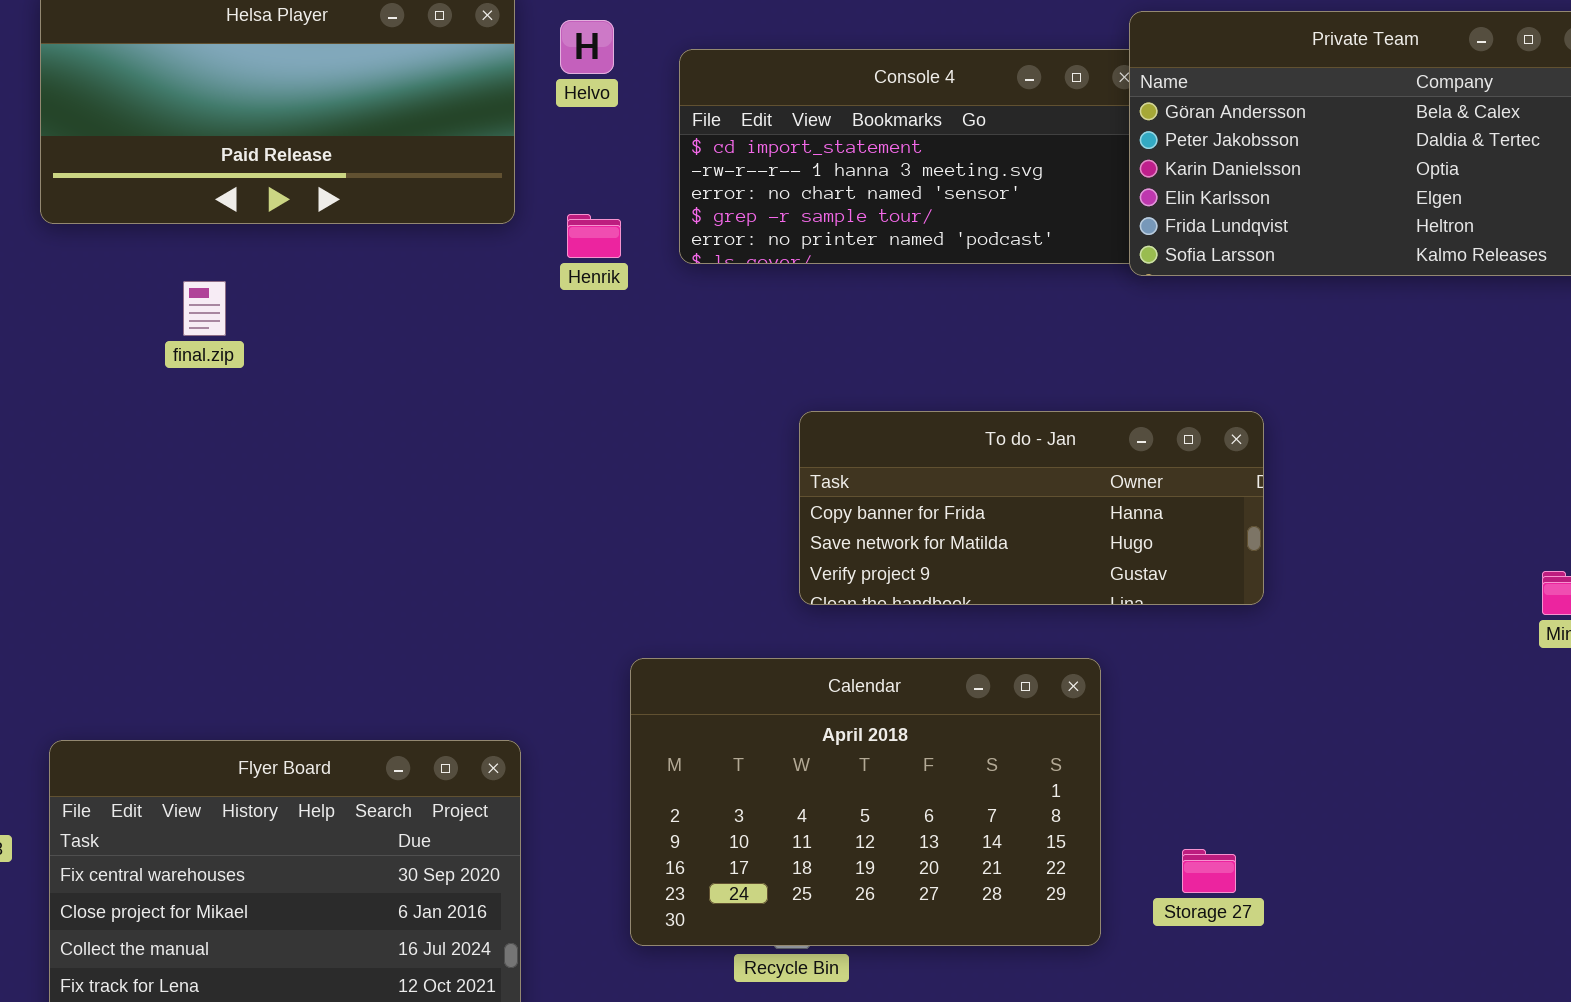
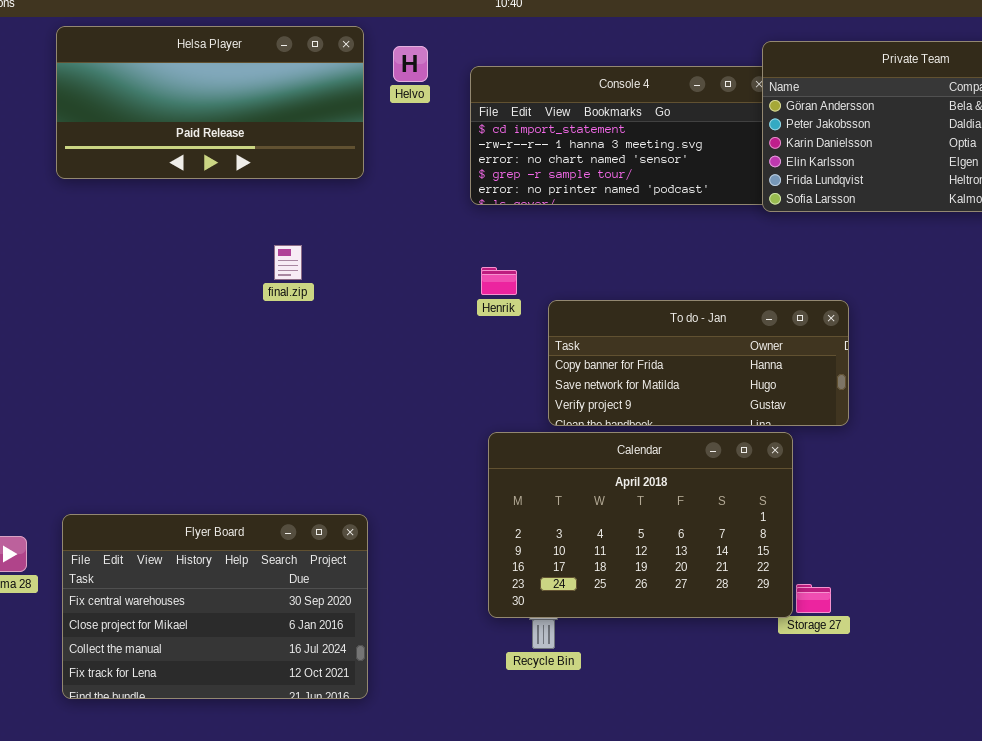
Henrik: [567,214,621,258] -> [481,267,517,295], moved
final.zip: [183,281,226,336] -> [274,245,302,280], moved
Calendar: [630,658,1101,946] -> [488,432,793,618], moved

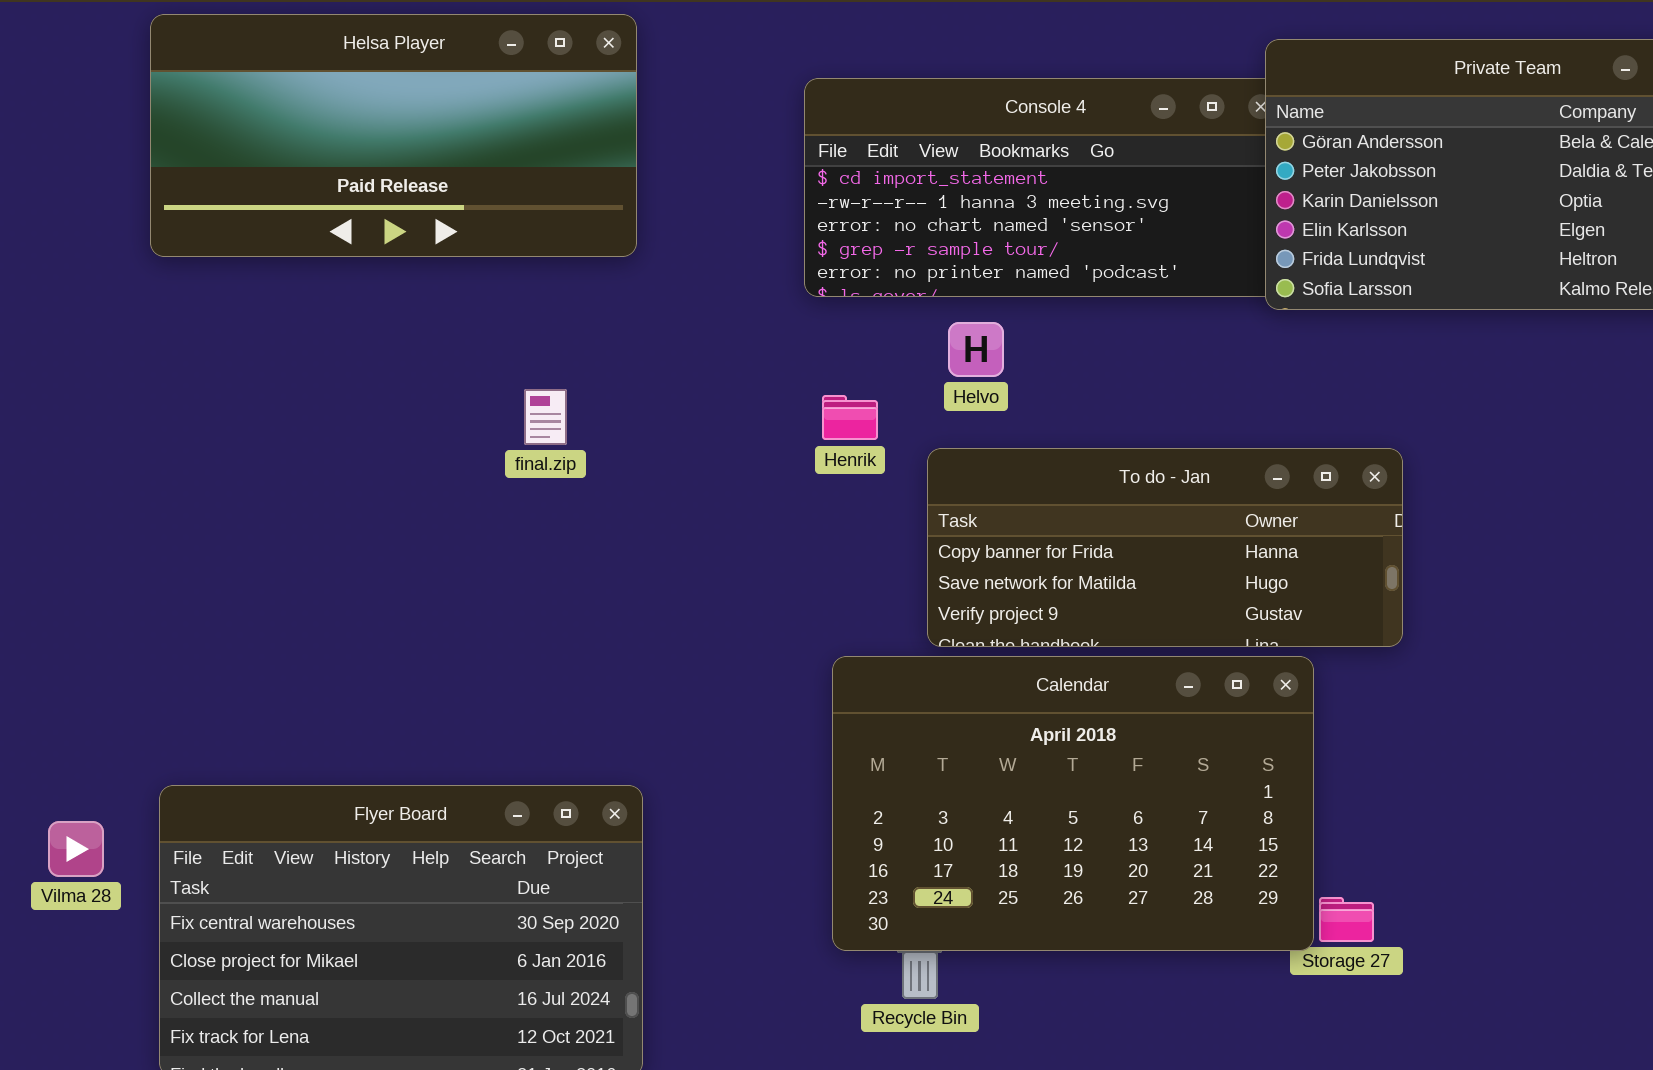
Helvo: [393,46,428,82] -> [948,322,1004,377], moved
final.zip: [274,245,302,280] -> [524,389,567,445], moved

